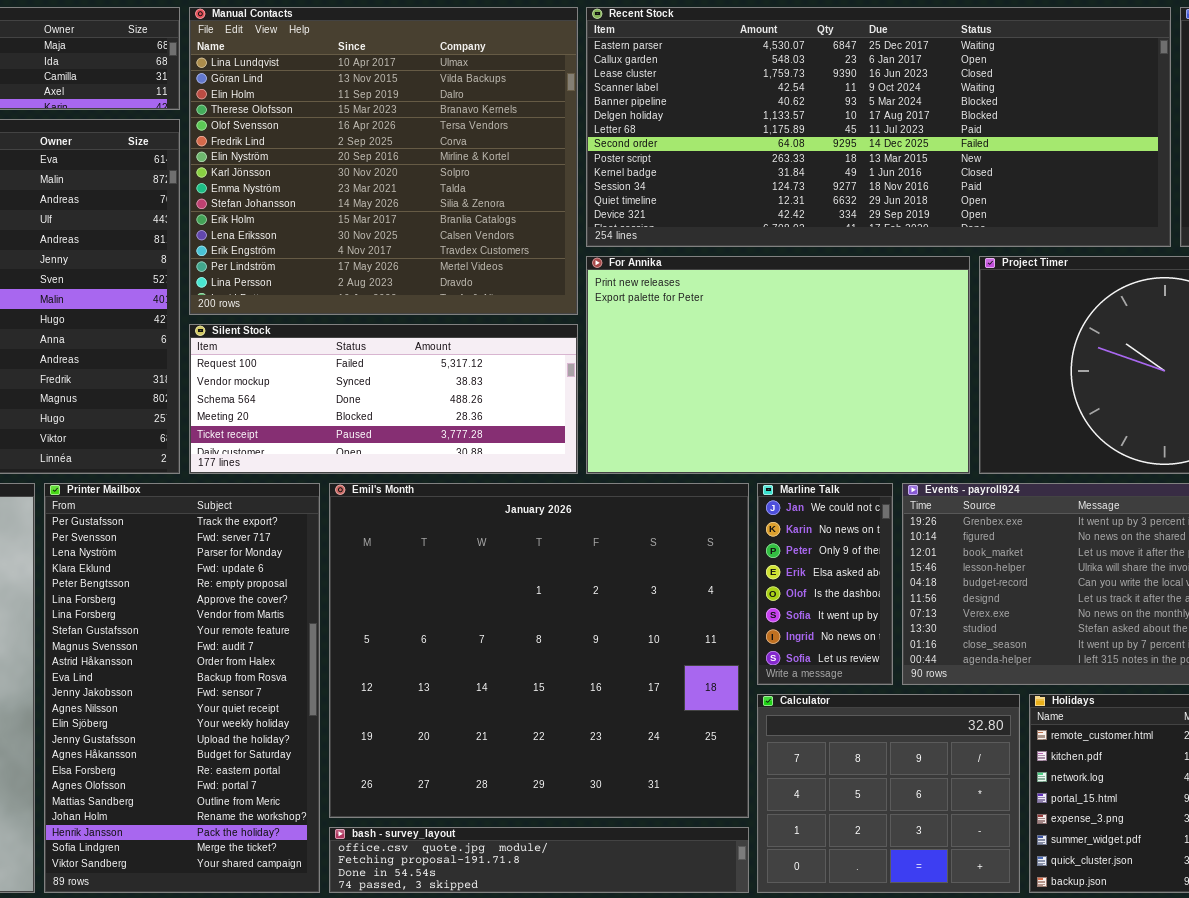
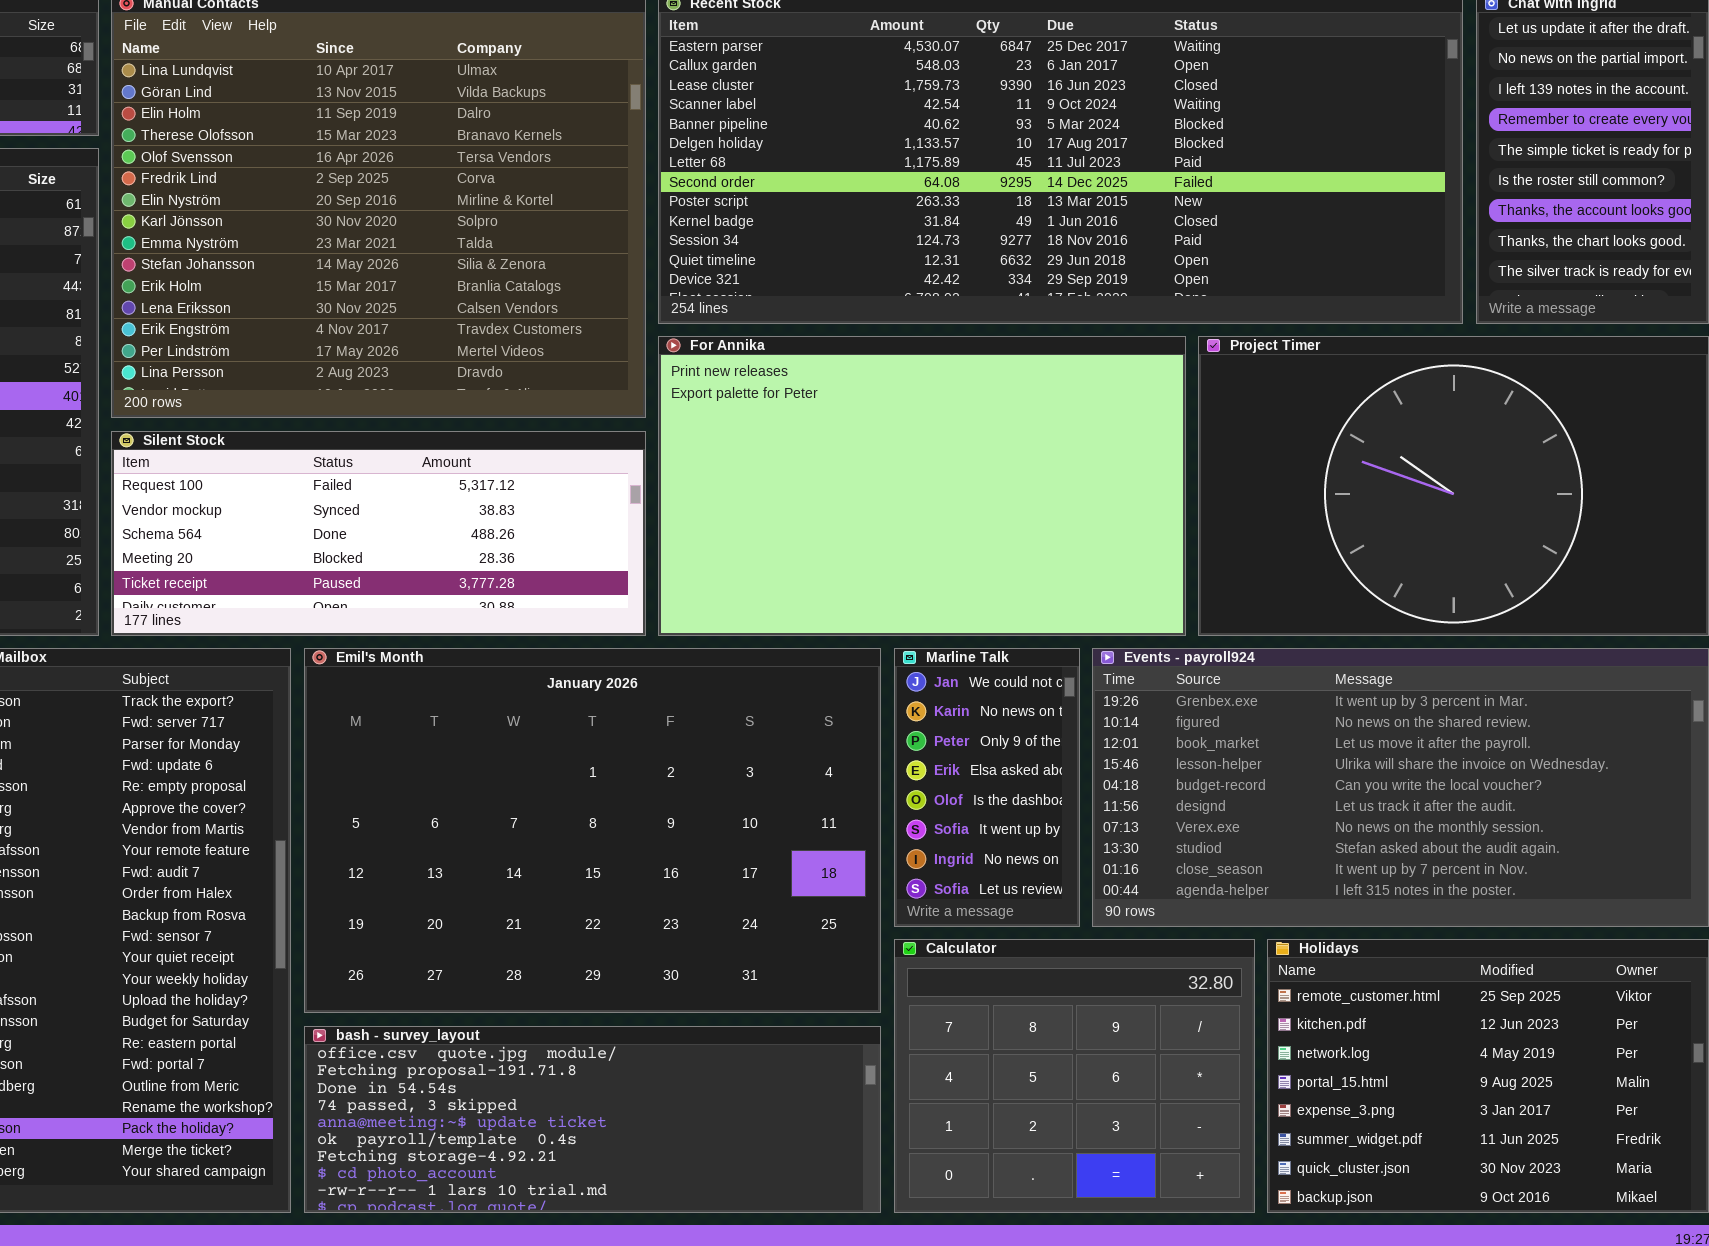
Emil's Month: [329,483,749,818] -> [304,648,881,1013], resized
bash - survey_layout: [329,827,749,893] -> [304,1026,881,1213], resized

